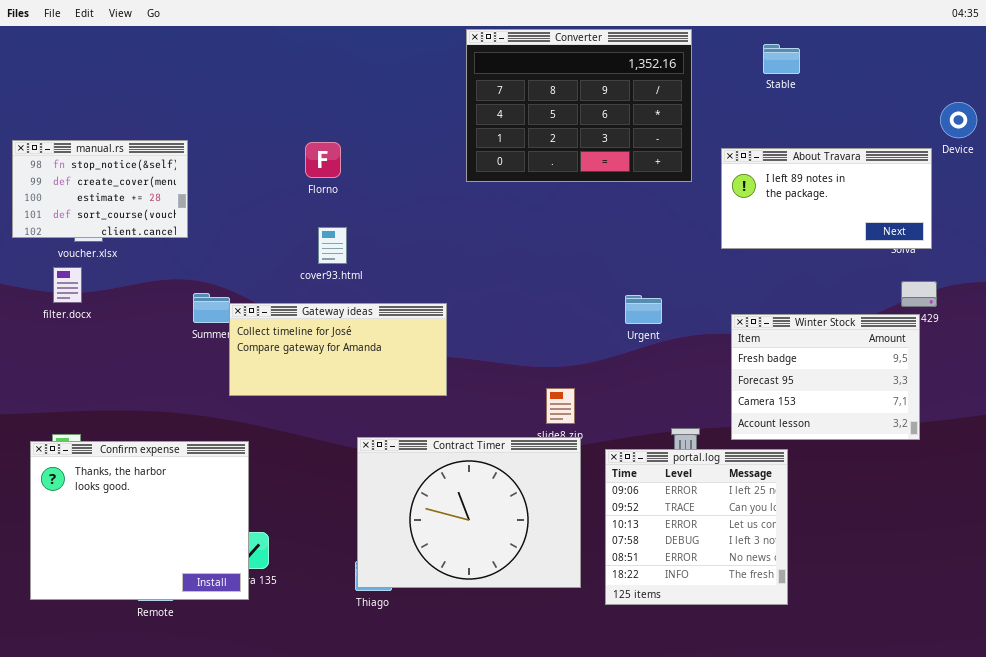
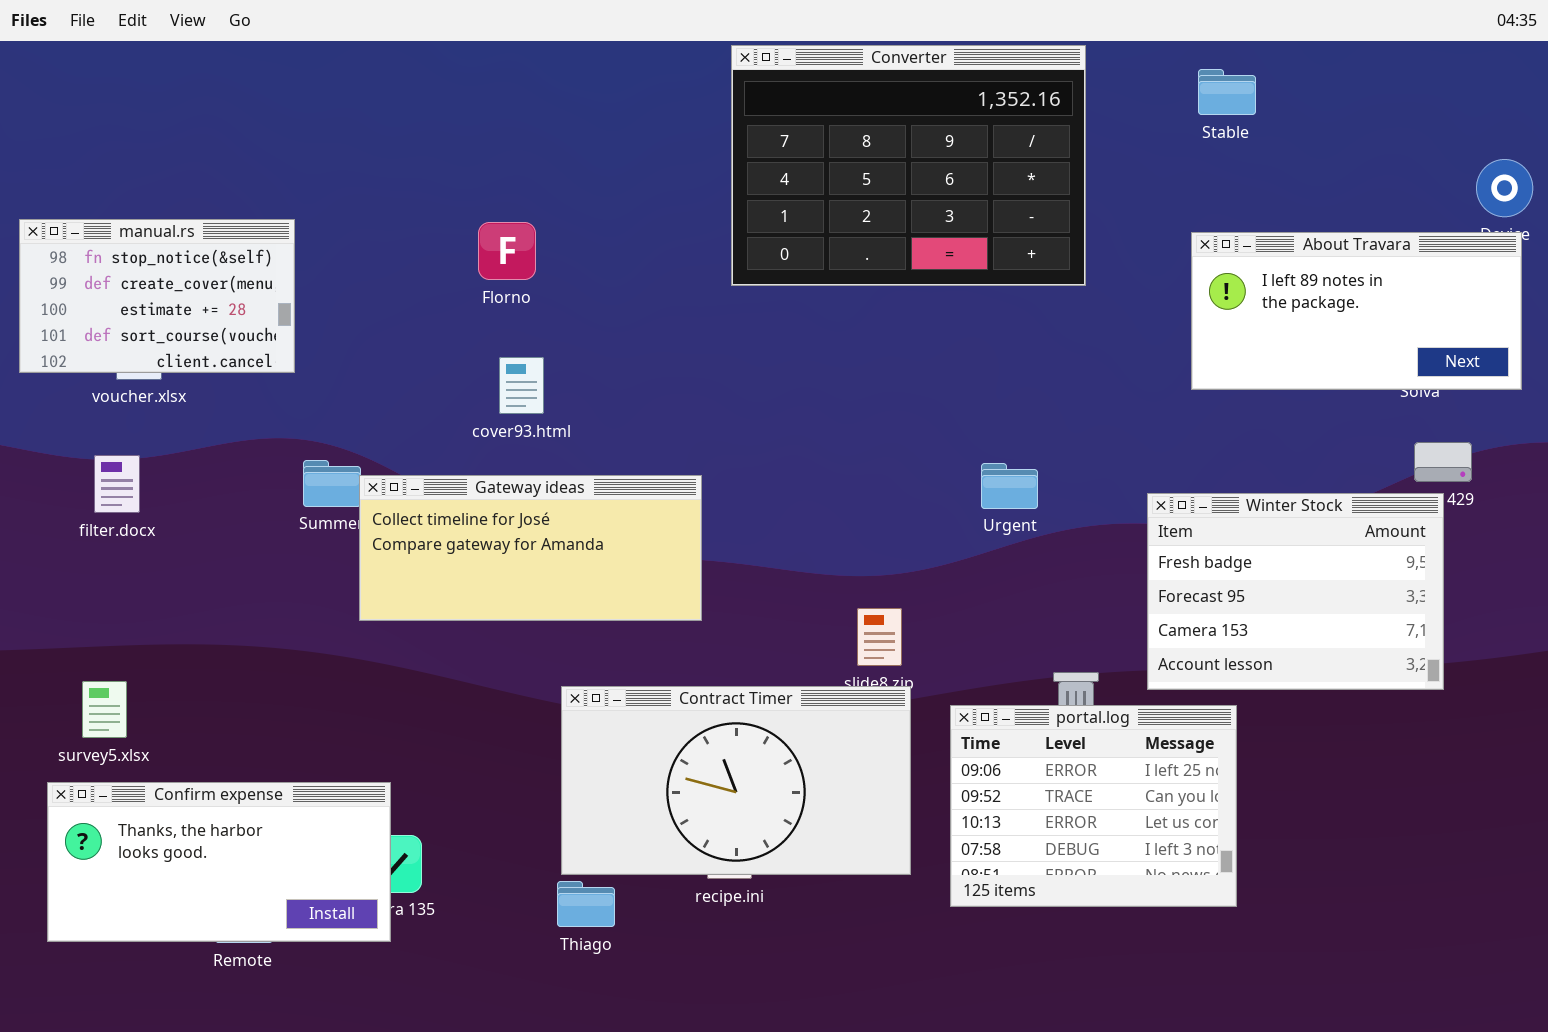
About Travara: [721,148,932,249] -> [1191,232,1522,390], moved
filter.docx: [53,267,82,303] -> [94,455,140,513], moved
Contract Timer: [357,437,581,588] -> [561,686,911,875], resized
Confirm expense: [30,441,249,600] -> [47,782,391,942], resized
portal.log: [605,449,788,605] -> [950,705,1237,907], resized

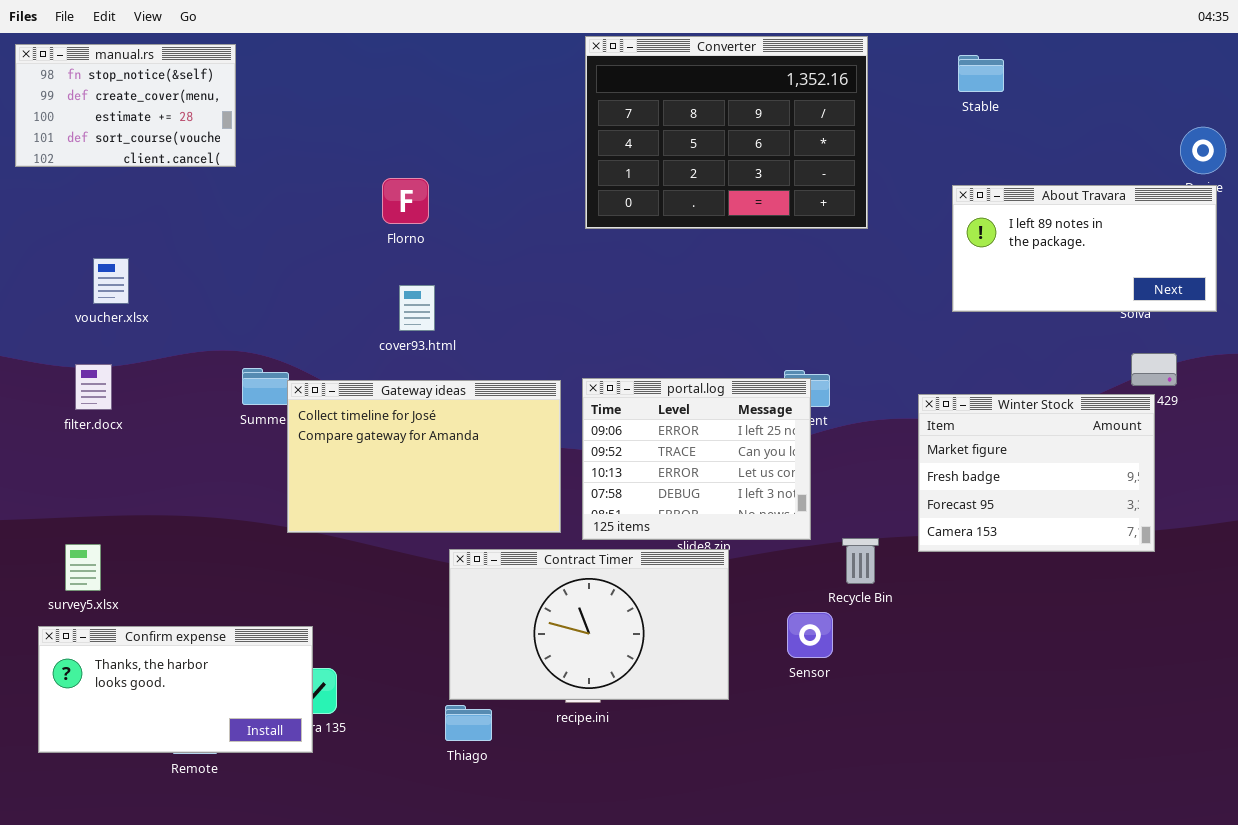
manual.rs: [19,219,295,373] -> [15,44,236,167], moved
Gateway ideas: [359,475,702,621] -> [287,380,561,533], resized
Winter Stock: [1147,493,1444,690] -> [918,394,1155,552], scrolled up 1 row
portal.log: [950,705,1237,907] -> [582,378,811,540], moved

